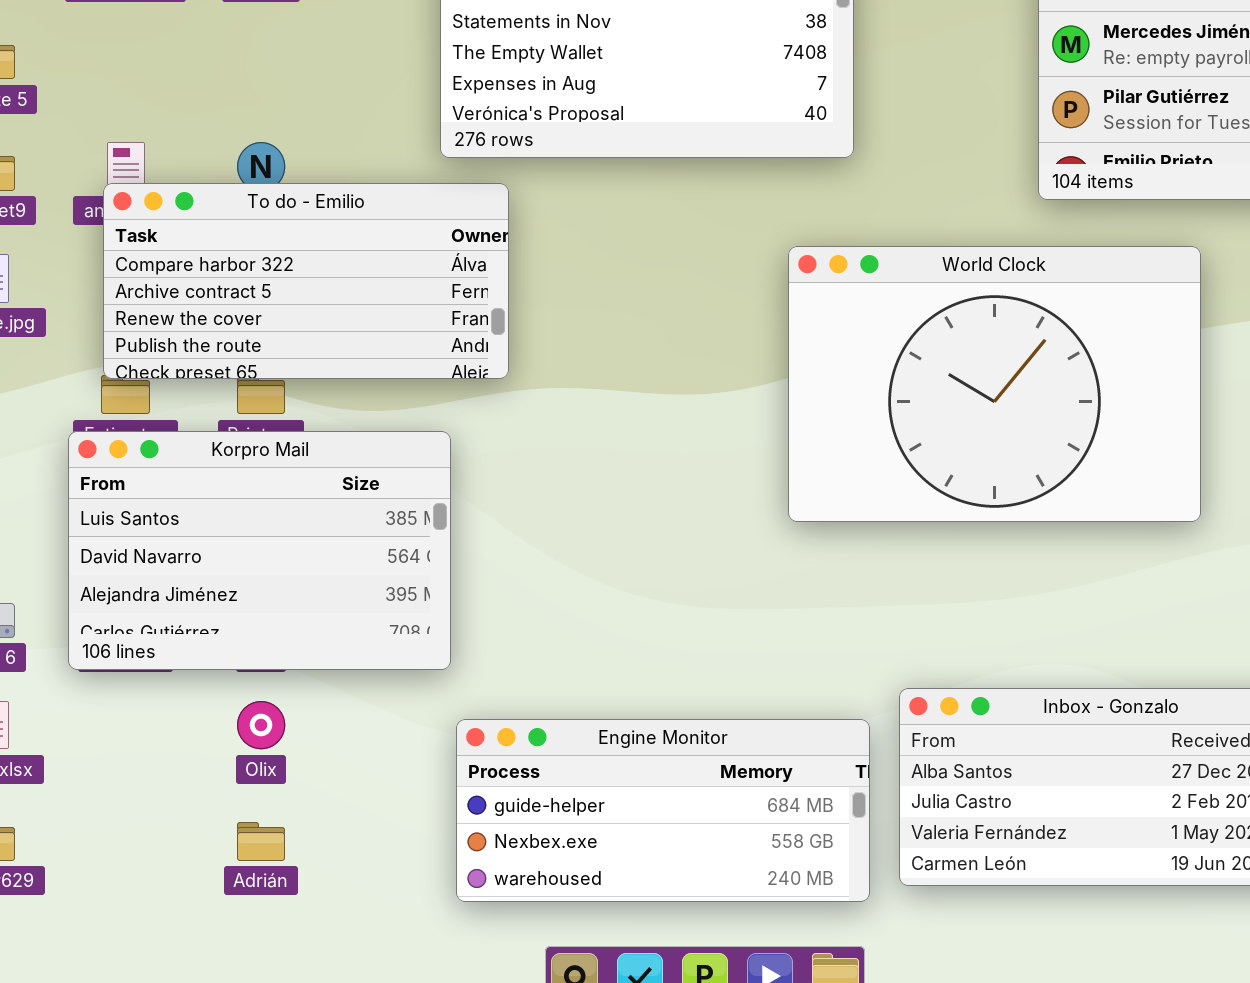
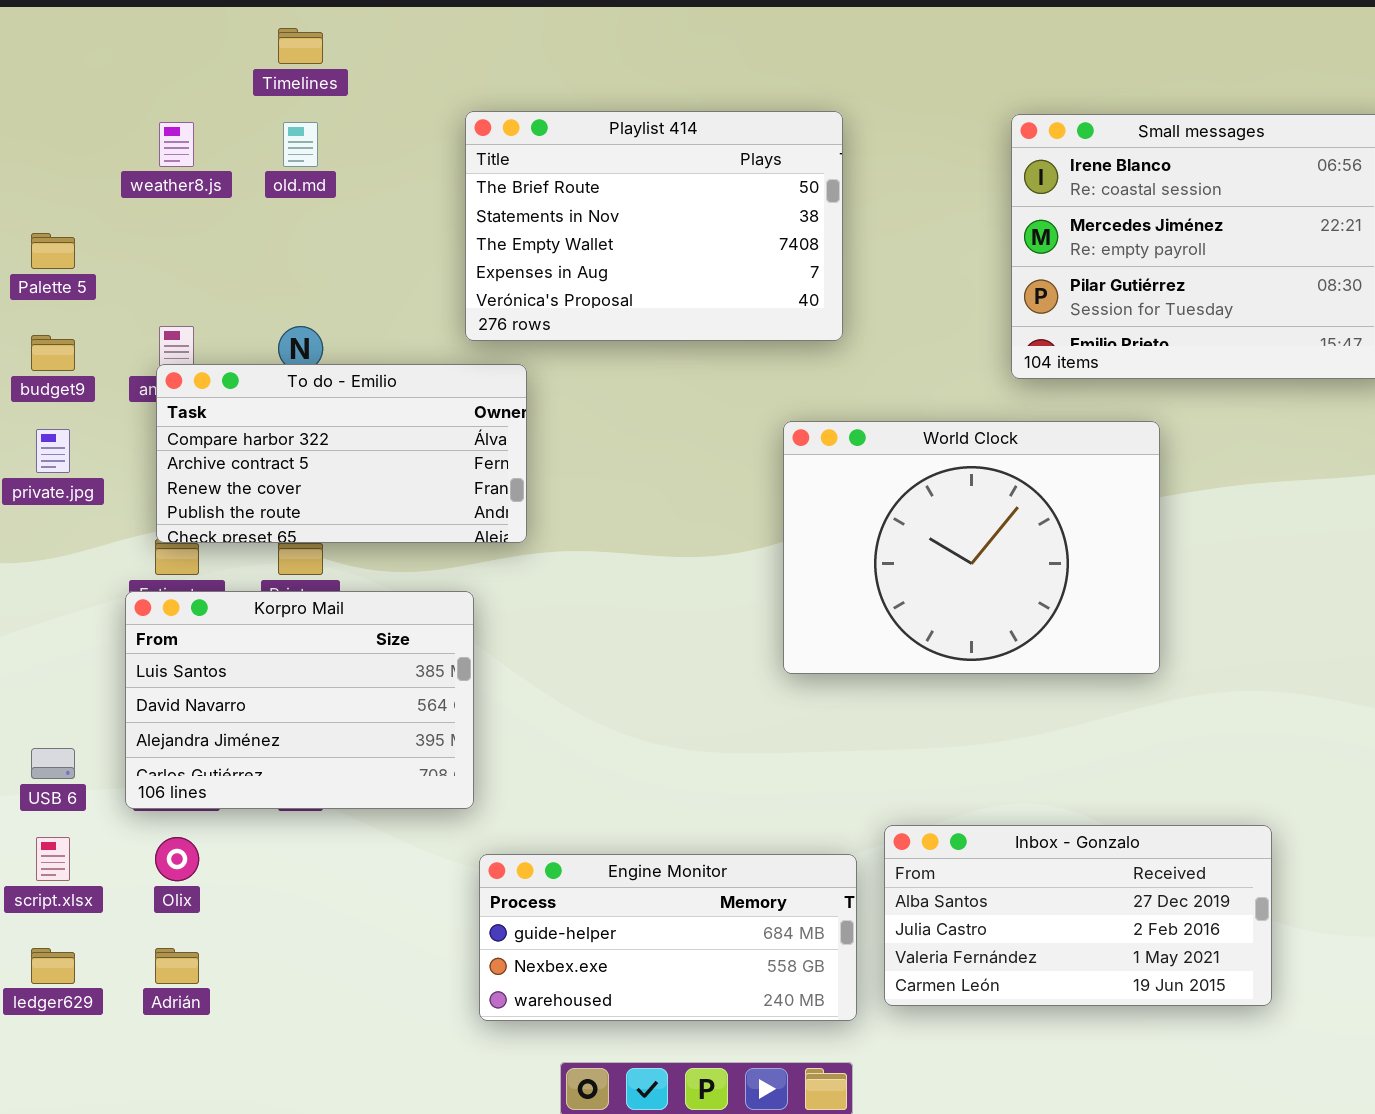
Olix: [237,701,285,749] -> [155,837,199,881], moved
Adrián: [237,822,285,861] -> [155,948,199,984], moved

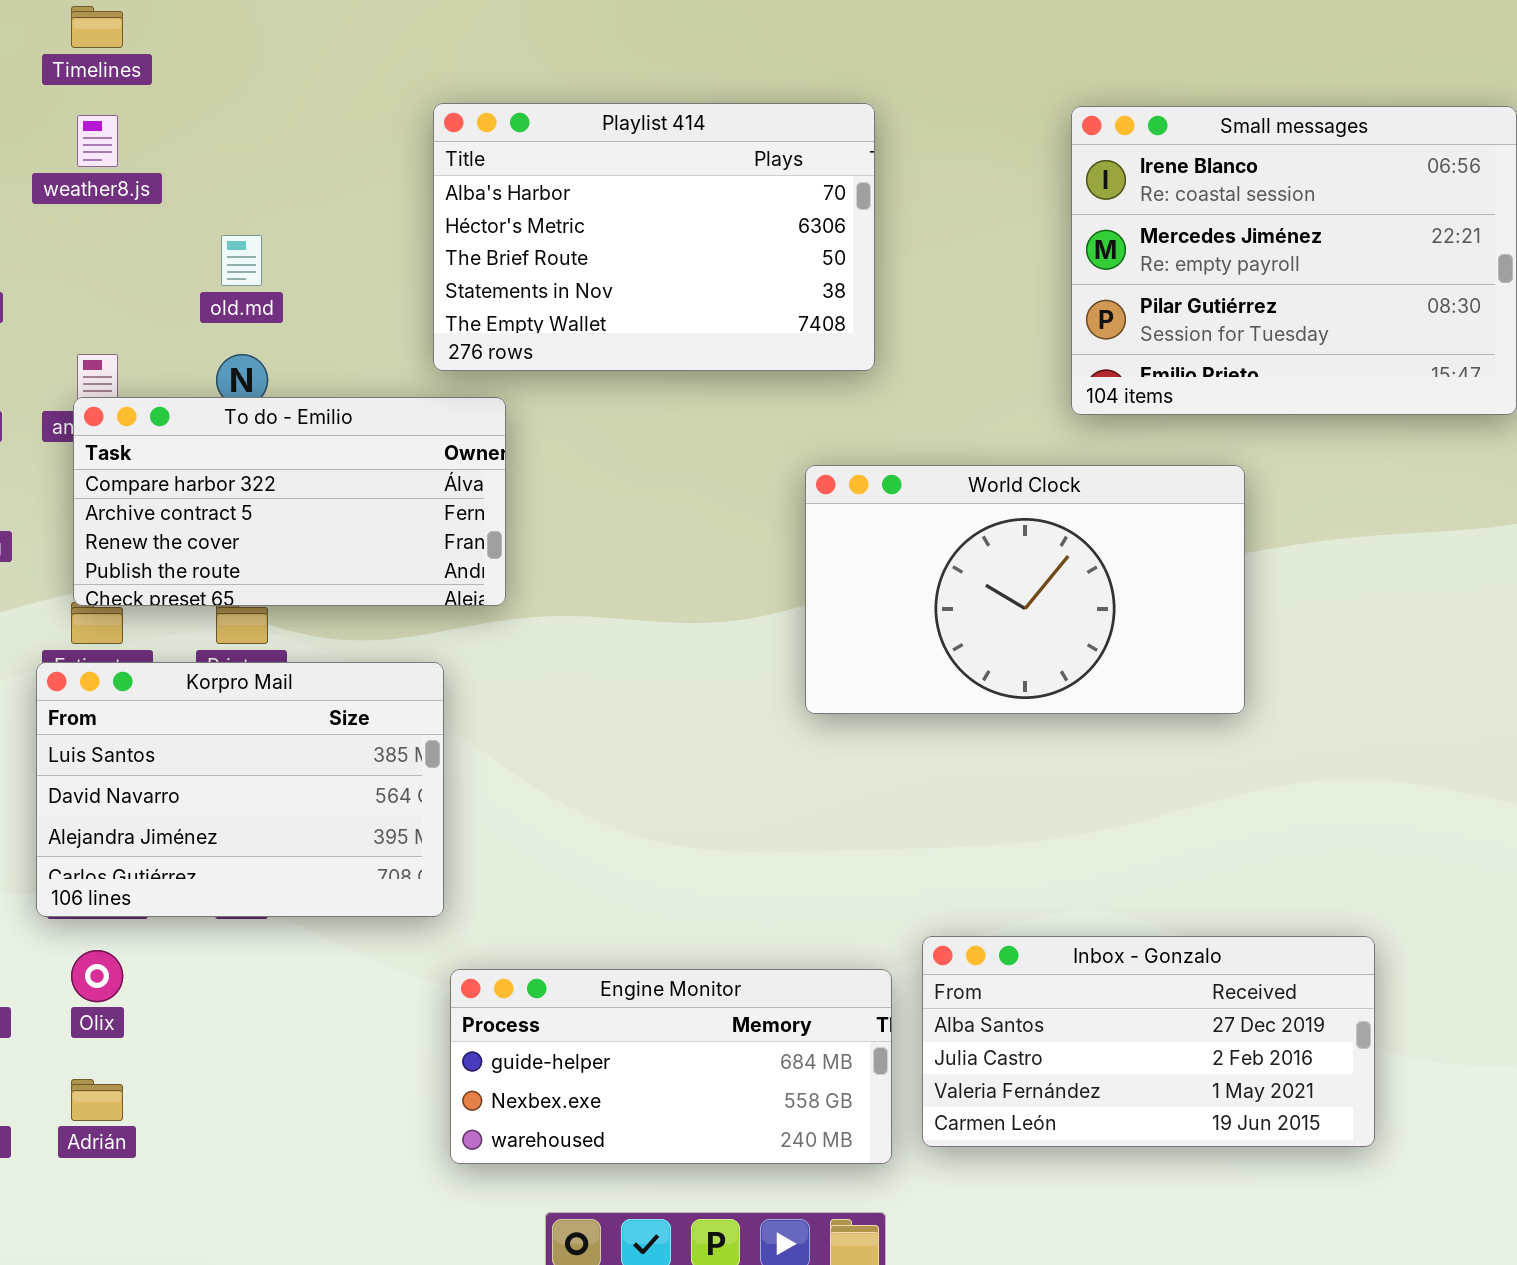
Timelines: [278,28,323,64] -> [71,6,123,48], moved
Playlist 414: [465,111,843,341] -> [433,103,875,371], scrolled up 2 rows
old.md: [283,122,318,167] -> [221,235,262,286], moved
World Clock: [783,421,1160,674] -> [805,465,1245,714], resized

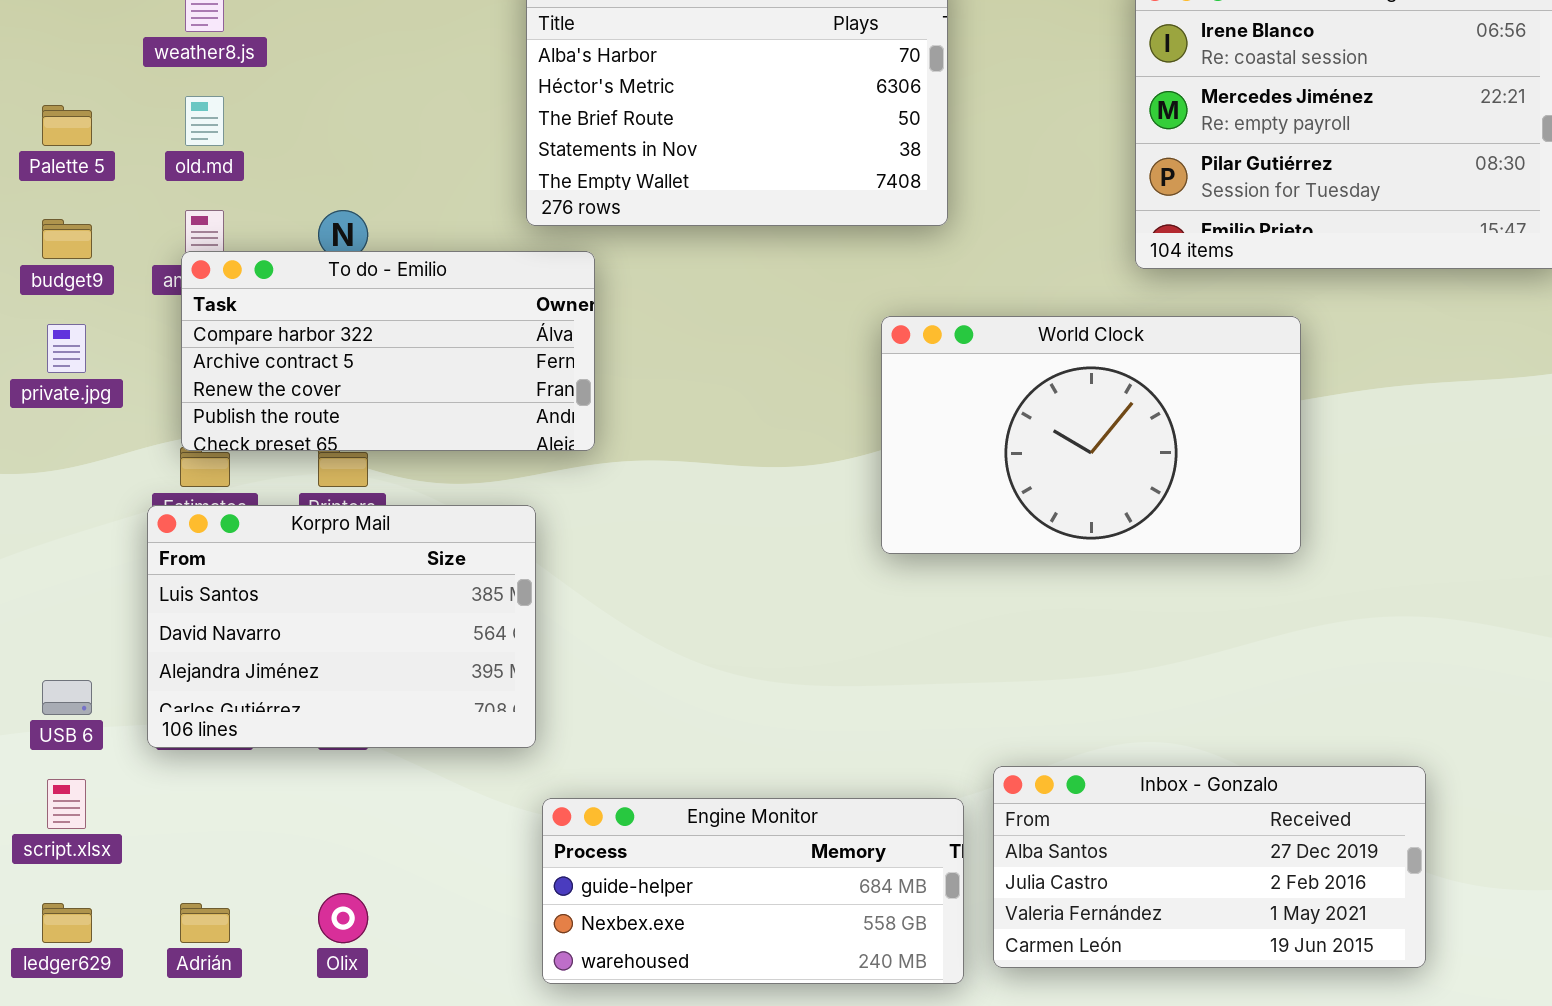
old.md: [221,235,262,286] -> [185,96,224,146], moved
Olix: [71,950,123,1002] -> [318,893,368,943], moved

